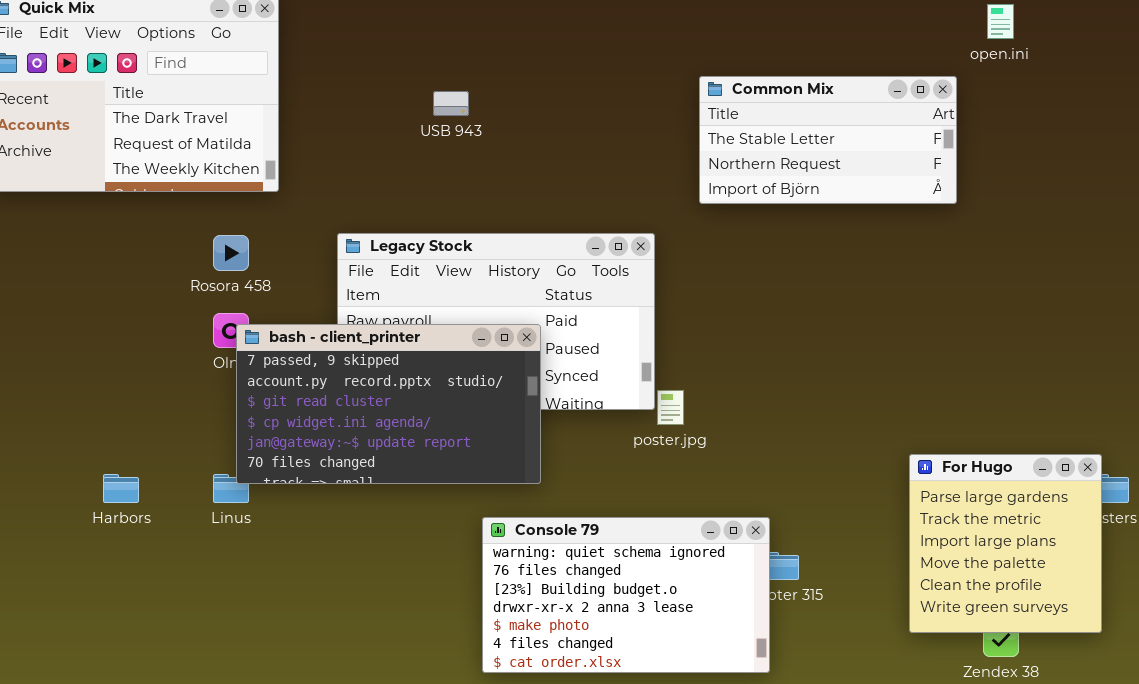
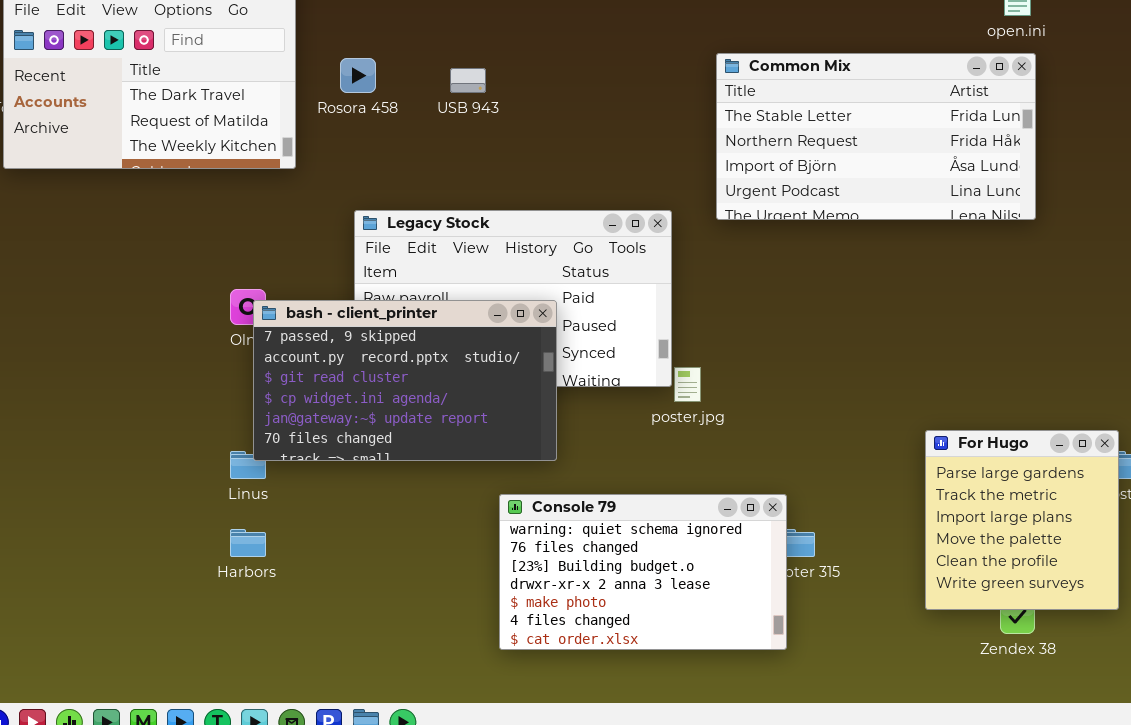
Common Mix: [699,76,957,204] -> [716,53,1036,220], resized
Rosora 458: [213,235,249,271] -> [340,58,376,93], moved
Harbors: [103,474,139,503] -> [230,529,266,557], moved

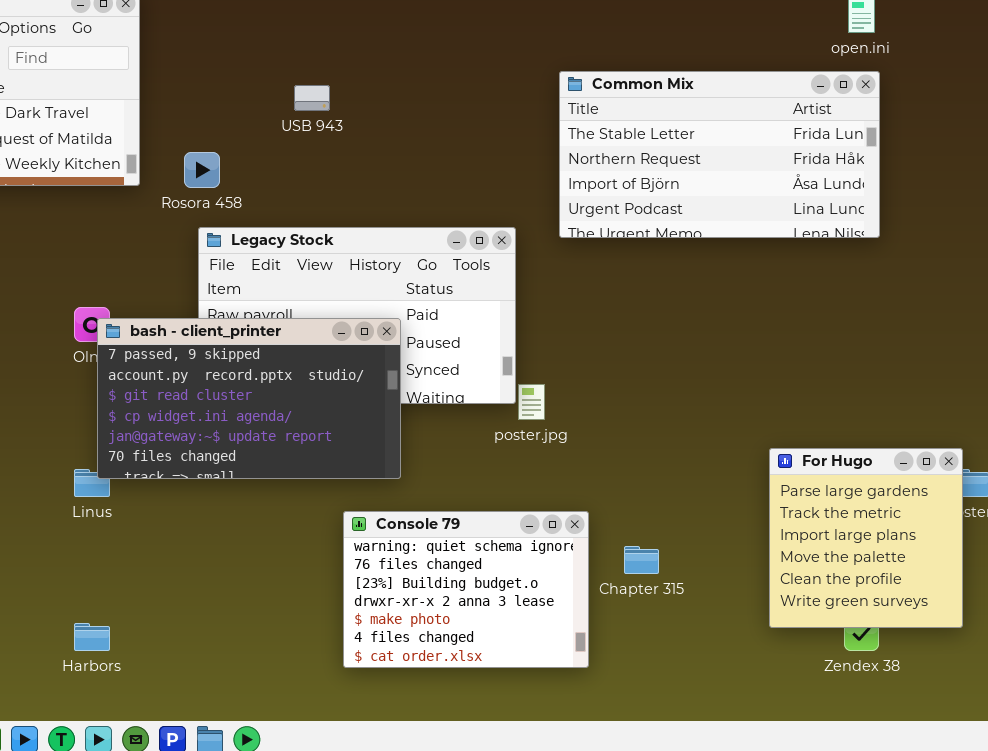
Rosora 458: [340,58,376,93] -> [184,152,220,188], moved
Console 79: [499,494,787,650] -> [343,511,589,668], resized
Harbors: [230,529,266,557] -> [74,623,110,651], moved

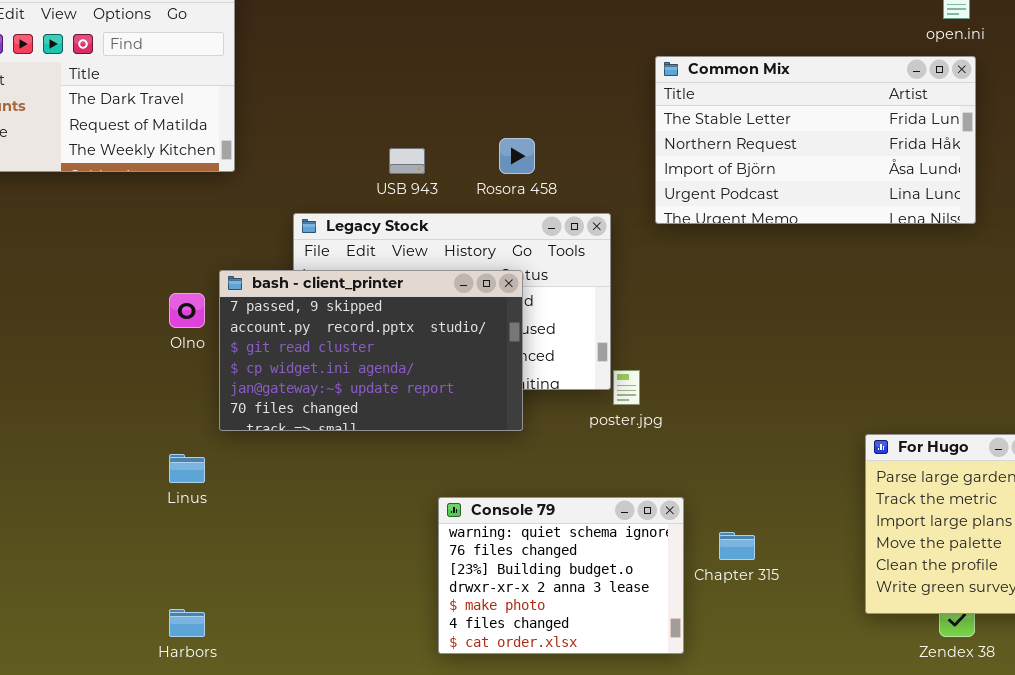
USB 943: [294,85,330,111] -> [389,148,425,174], moved
Rosora 458: [184,152,220,188] -> [499,138,535,174], moved
bash - client_printer: [97,318,401,479] -> [219,270,523,431], moved

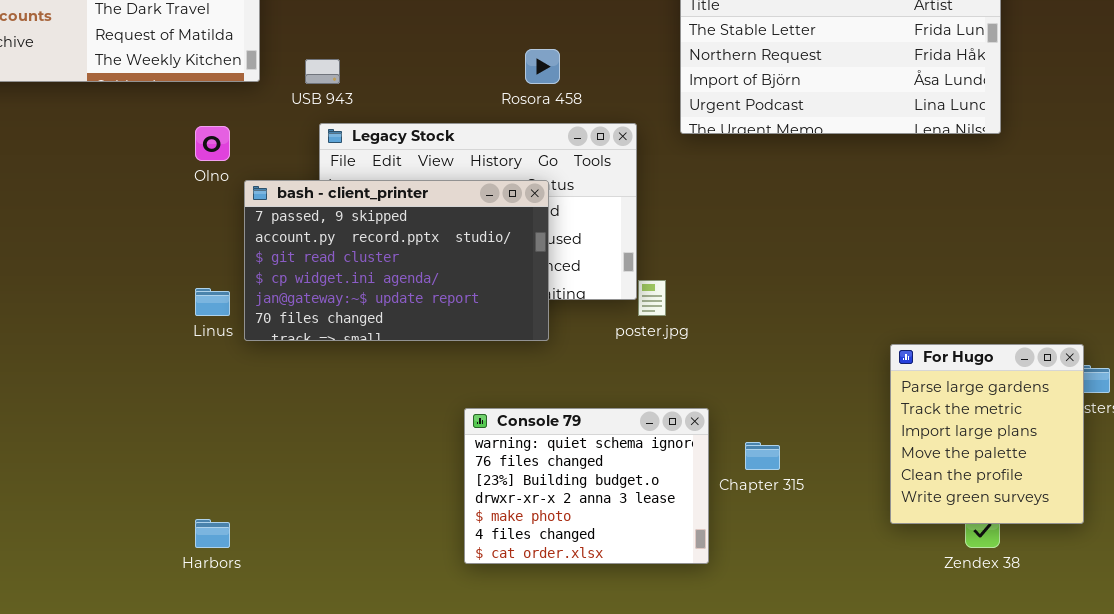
USB 943: [389,148,425,174] -> [305,59,340,84], moved
Olno: [169,293,205,328] -> [195,126,230,161], moved
Linus: [169,454,205,483] -> [195,288,230,316], moved

